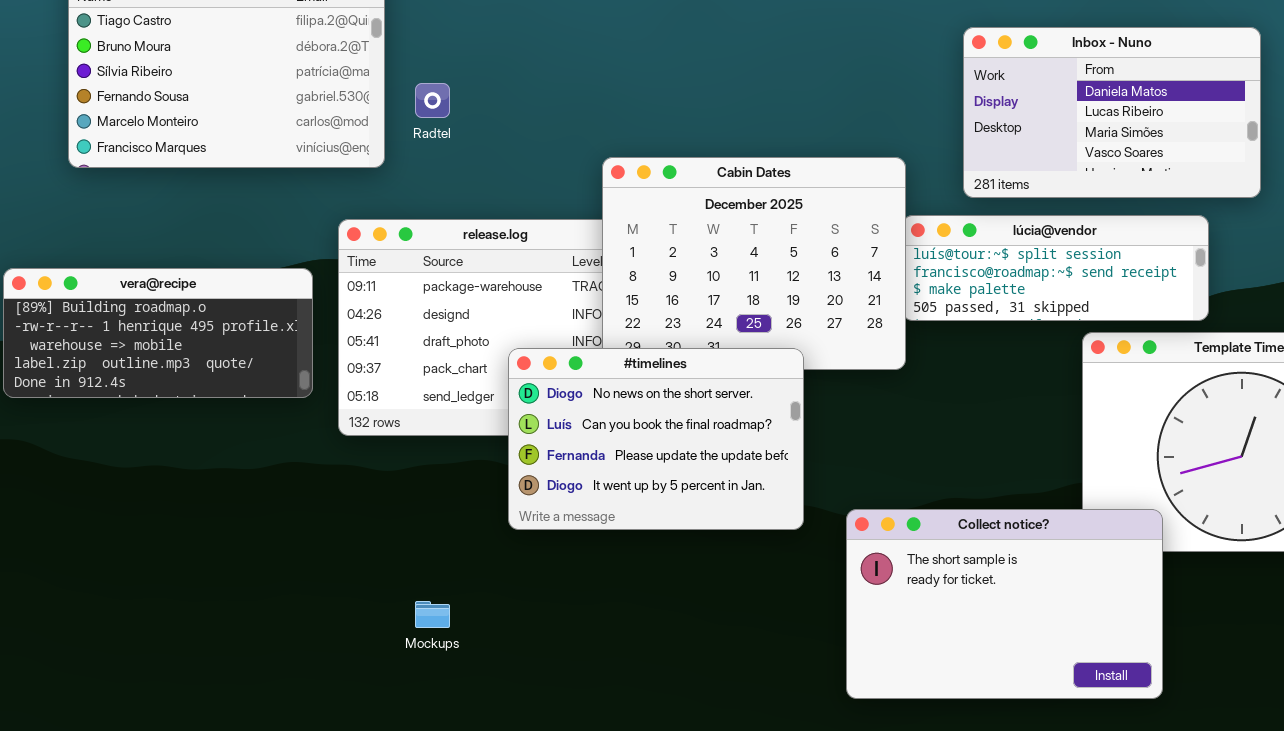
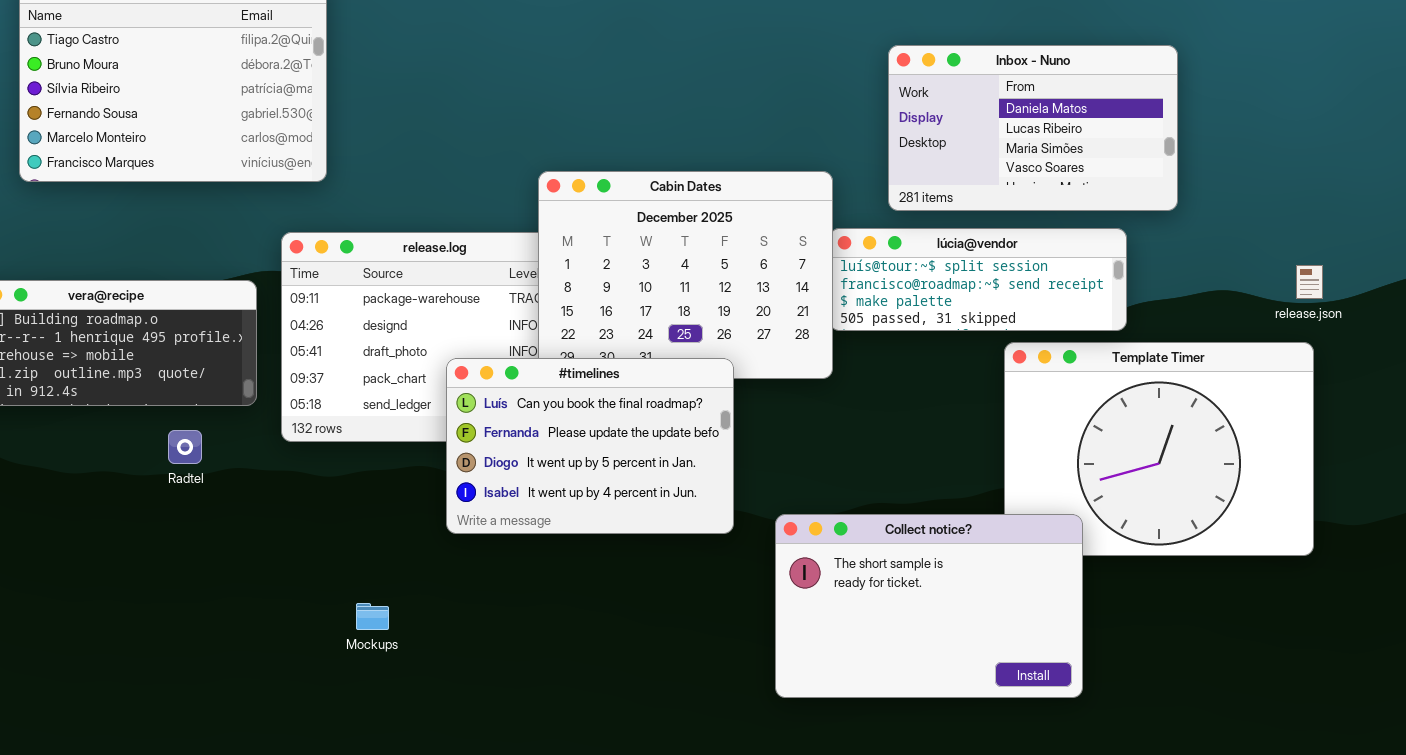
Radtel: [415,83,450,118] -> [168,430,202,464], moved
#timelines: [508,348,804,530] -> [446,358,734,534], scrolled down 1 row

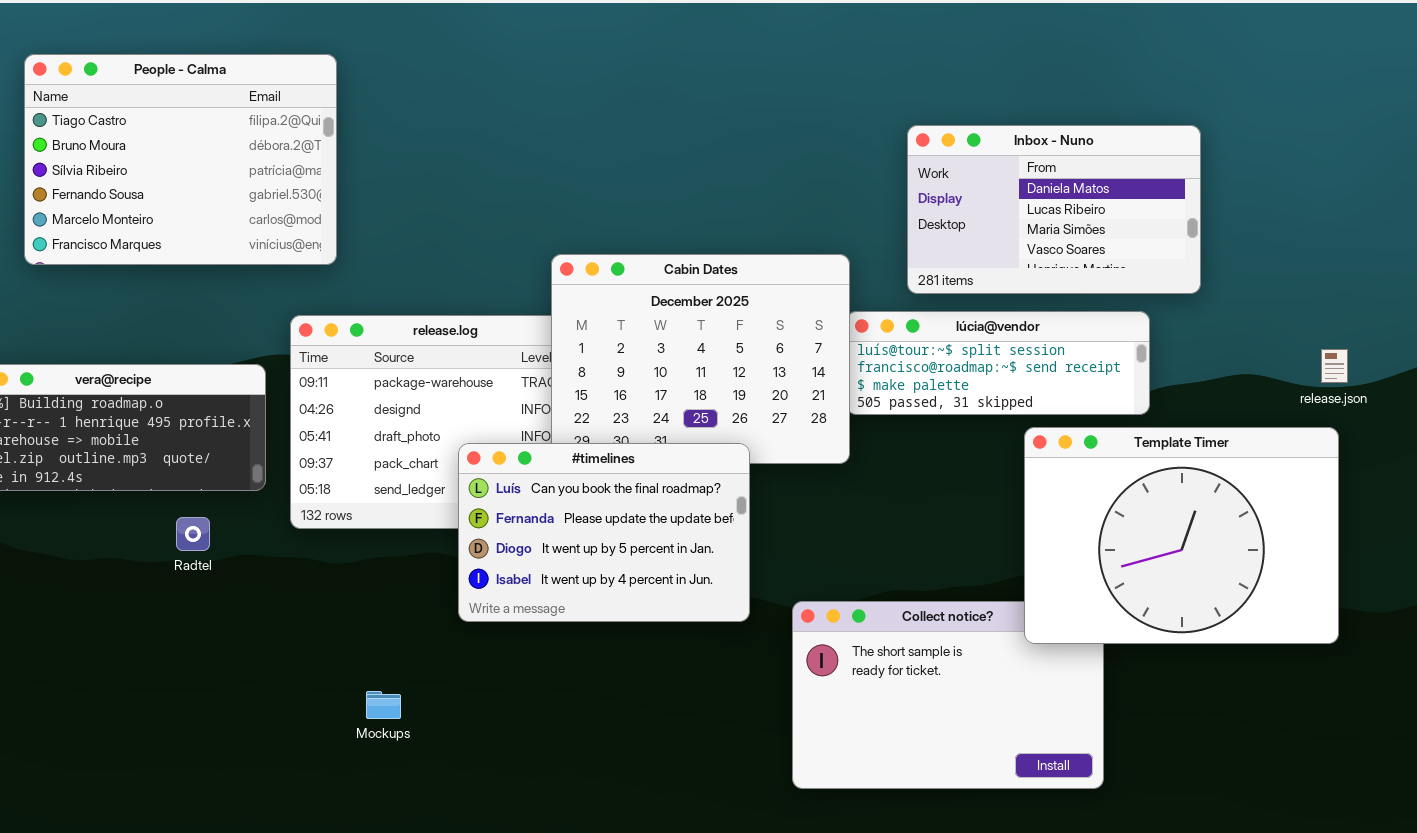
Template Timer: [1004,342,1314,556] -> [1024,427,1339,644], raised

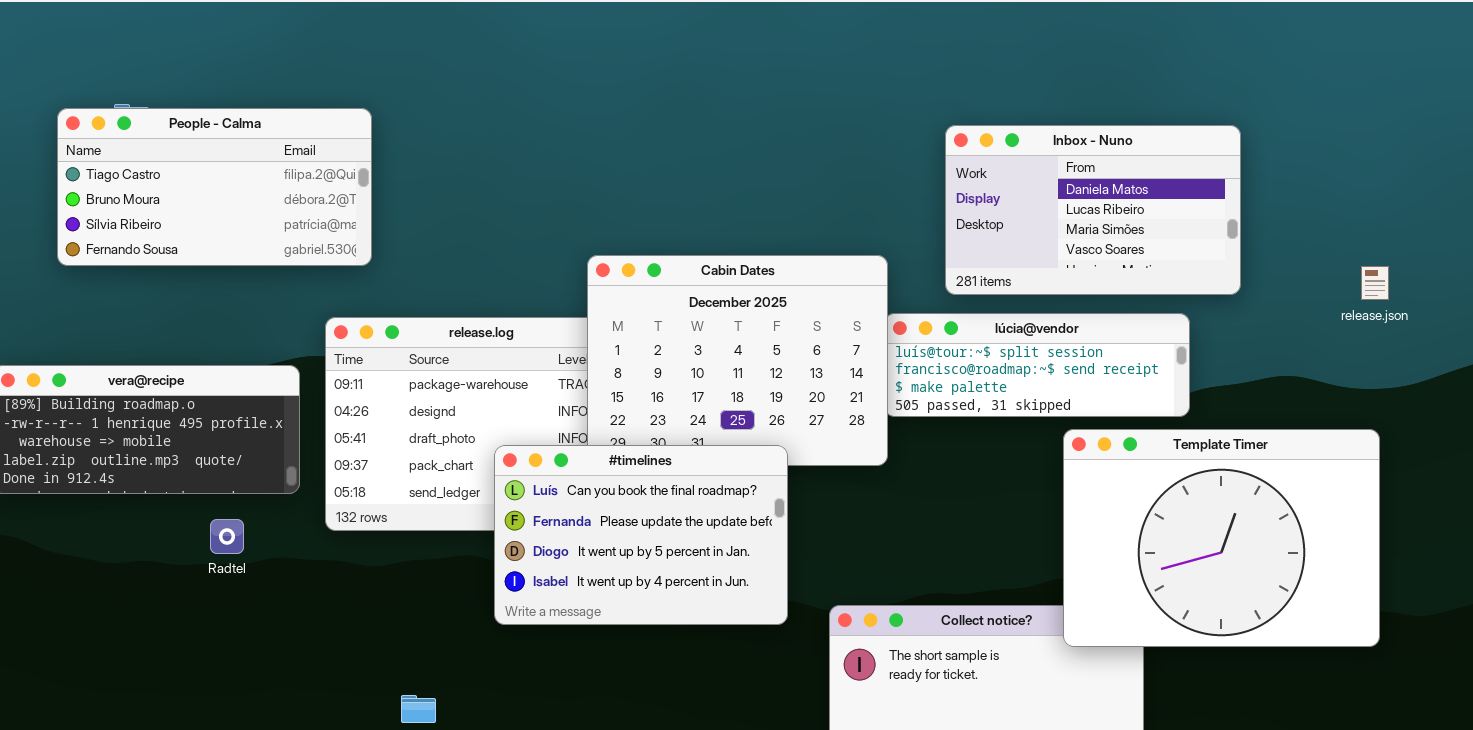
People - Calma: [24,54,337,265] -> [57,108,372,266], resized
release.json: [1321,349,1348,383] -> [1361,266,1389,300], moved

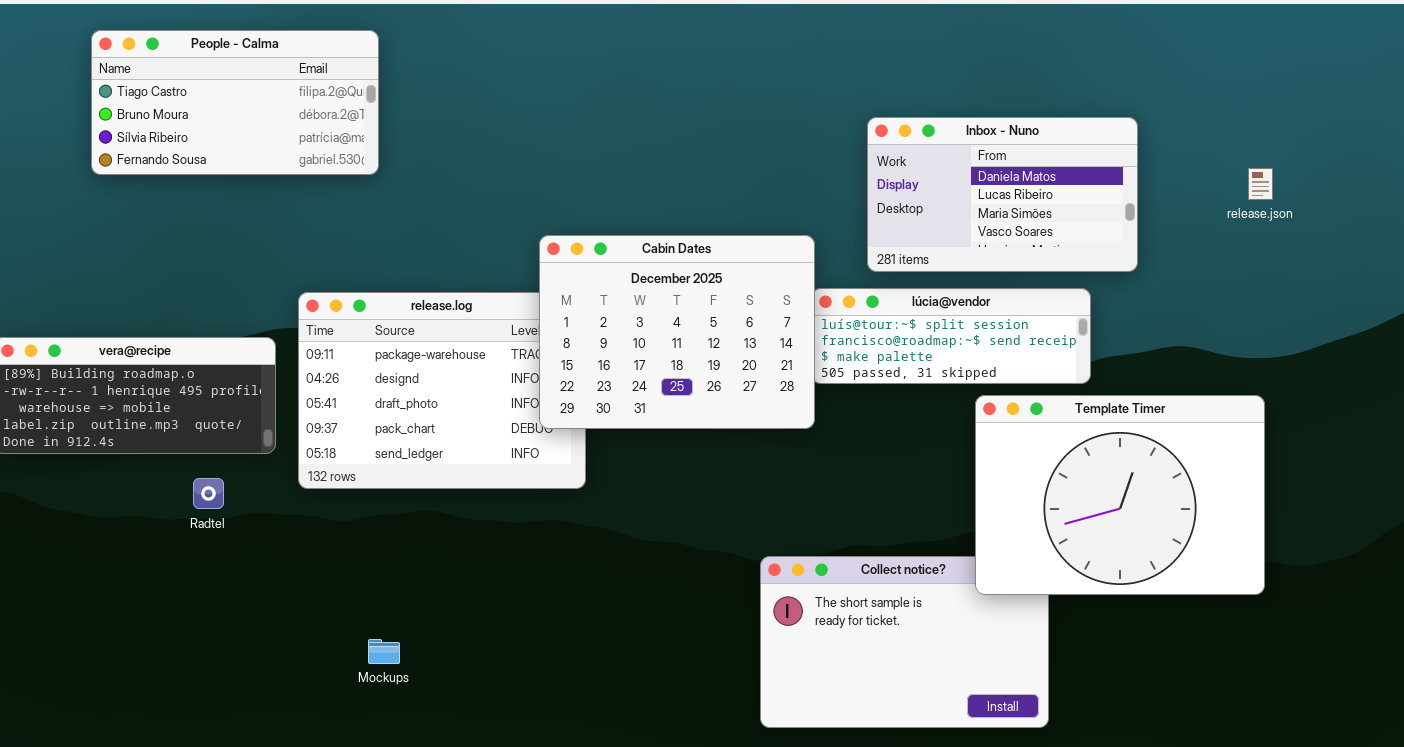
People - Calma: [57,108,372,266] -> [91,30,379,175], moved
release.json: [1361,266,1389,300] -> [1248,168,1273,200], moved
#timelines: [494,445,788,625] -> none, closed

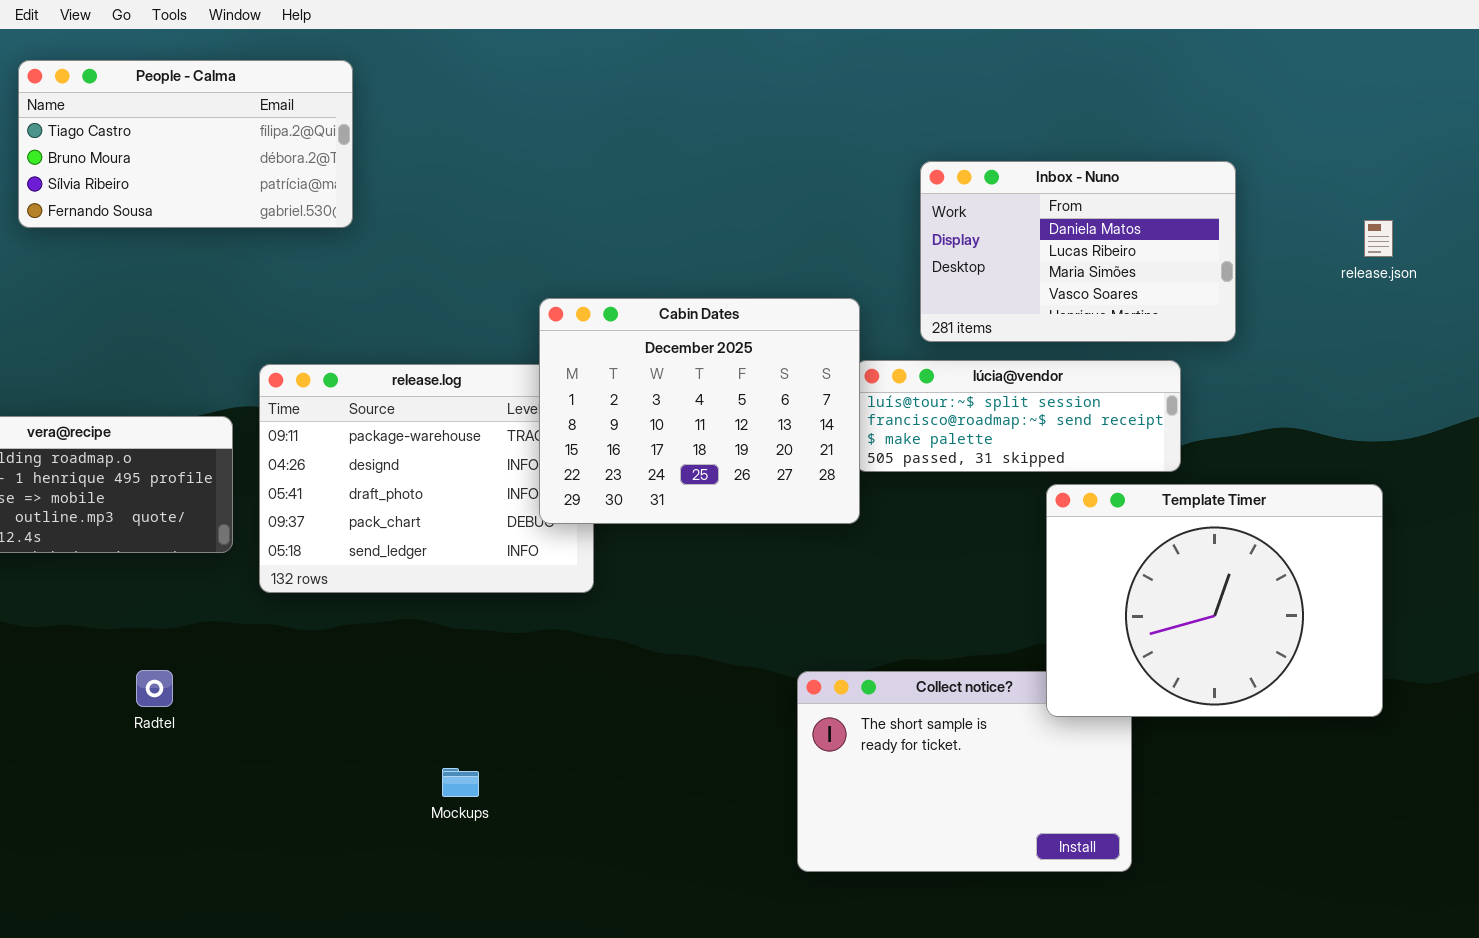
Radtel: [193,478,224,509] -> [136,670,173,707], moved
Mockups: [368,639,400,664] -> [442,768,479,797], moved

